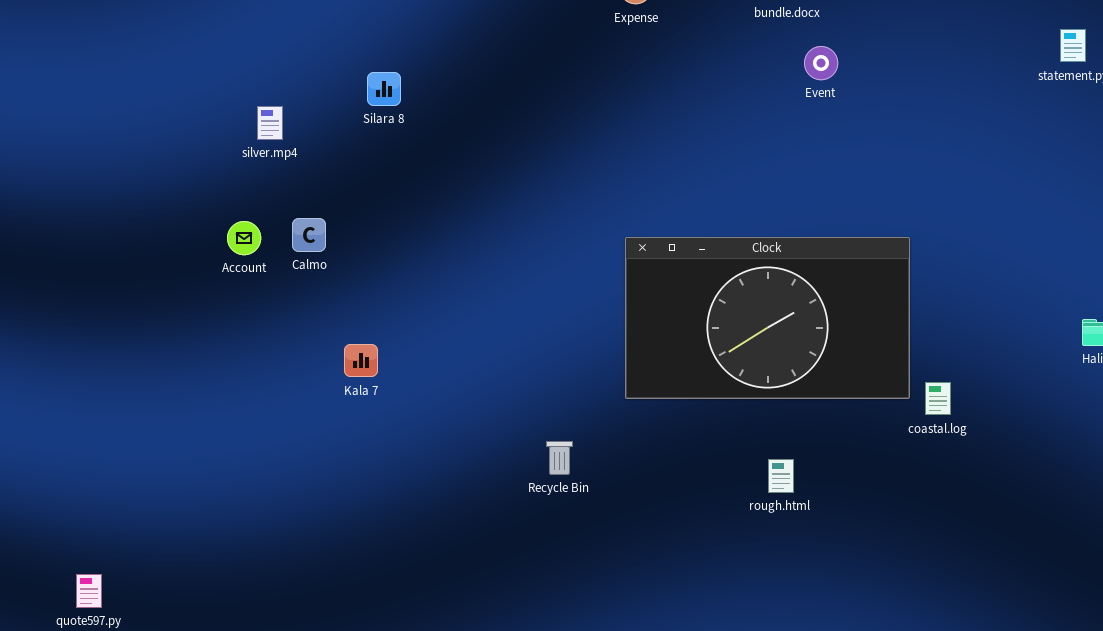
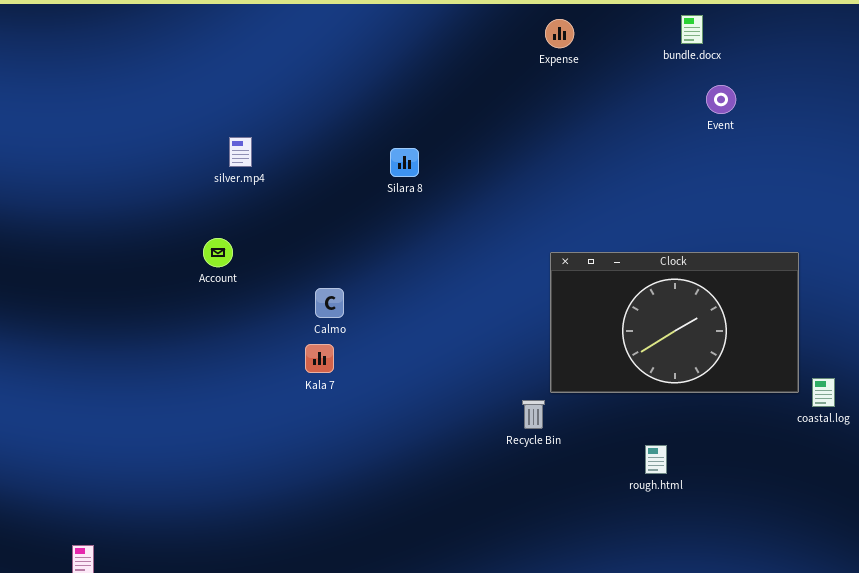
Silara 8: [367,72,401,106] -> [390,148,419,177], moved
Calmo: [292,218,326,252] -> [315,288,344,318], moved
Recycle Bin: [546,441,573,475] -> [522,400,545,429], moved
rough.html: [768,459,794,493] -> [645,445,667,474], moved

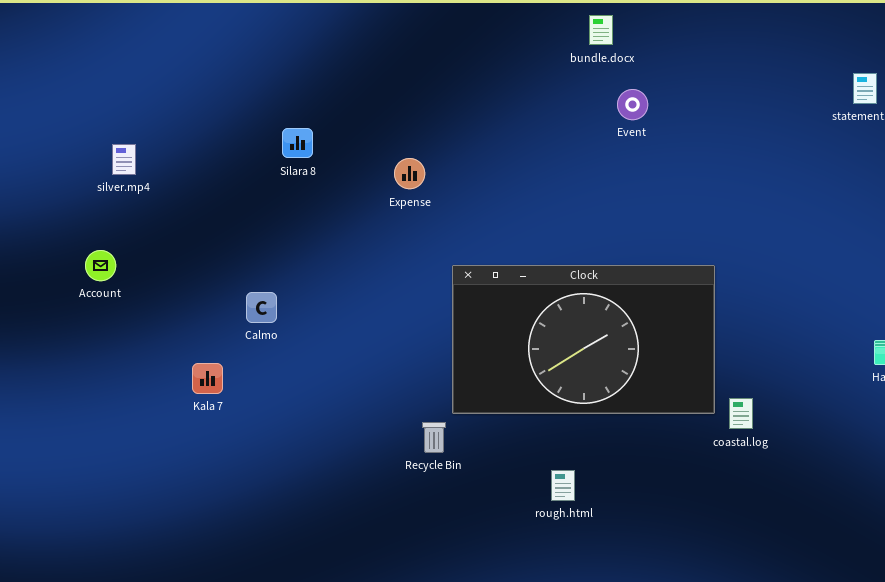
Expense: [545,19,574,48] -> [394,158,425,189], moved
Silara 8: [390,148,419,177] -> [282,128,313,158], moved
Calmo: [315,288,344,318] -> [246,292,277,323], moved

